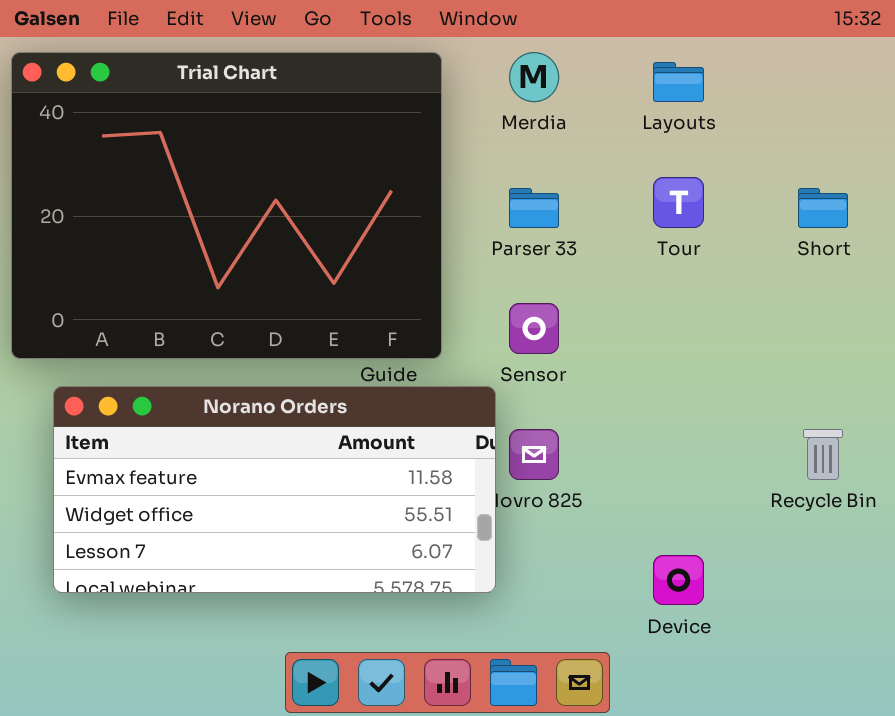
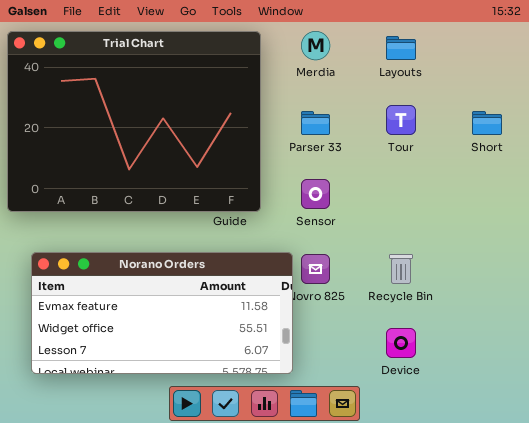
Norano Orders: [53,386,496,593] -> [31,252,293,374], moved
Recycle Bin: [803,429,843,480] -> [389,254,413,284], moved

